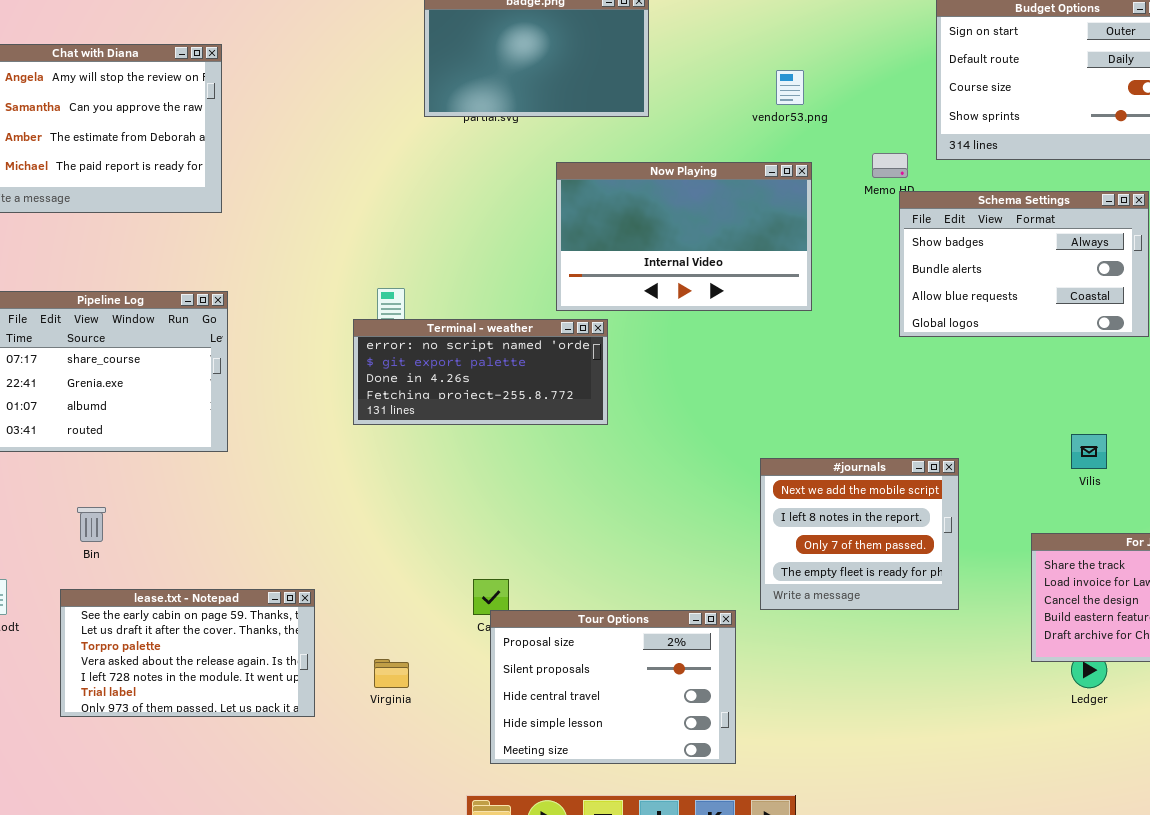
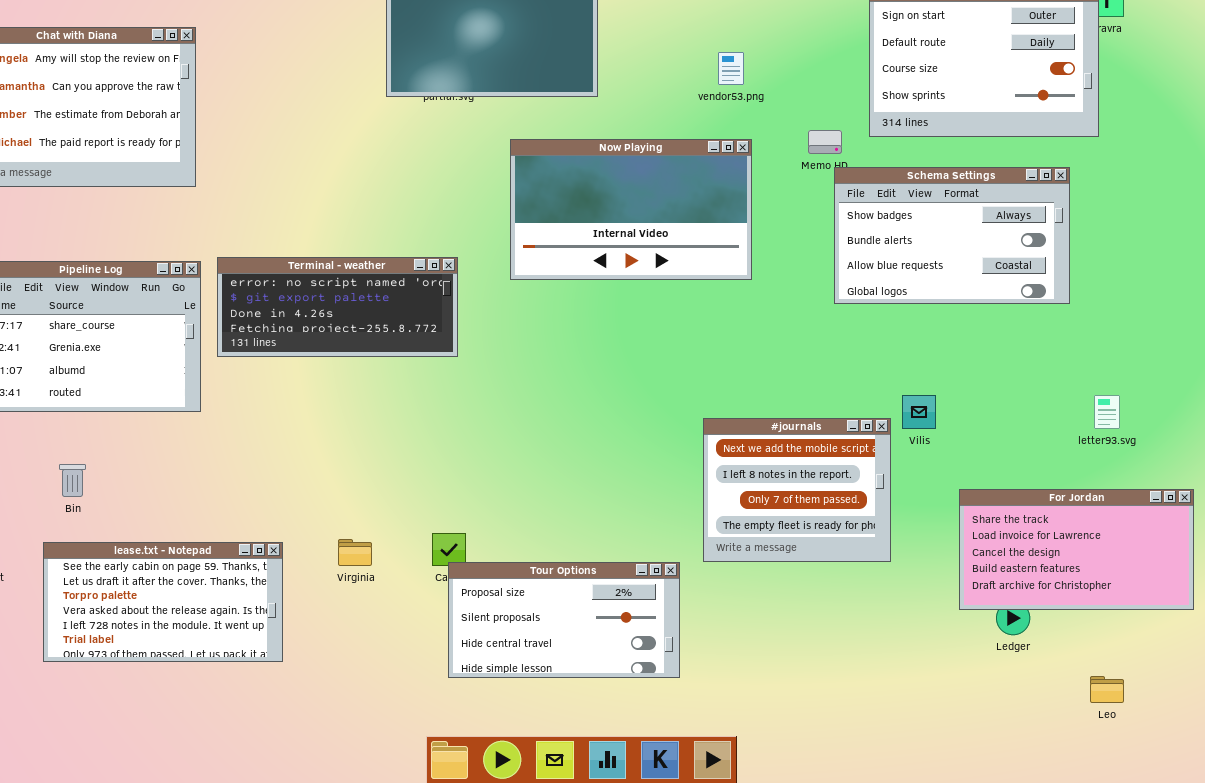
Terminal - weather: [353,319,608,425] -> [217,257,458,357], moved
Vilis: [1071,434,1107,469] -> [902,395,936,429], moved
Tour Options: [490,610,736,764] -> [448,562,680,678], resized
Virginia: [374,659,409,688] -> [338,539,372,566], moved

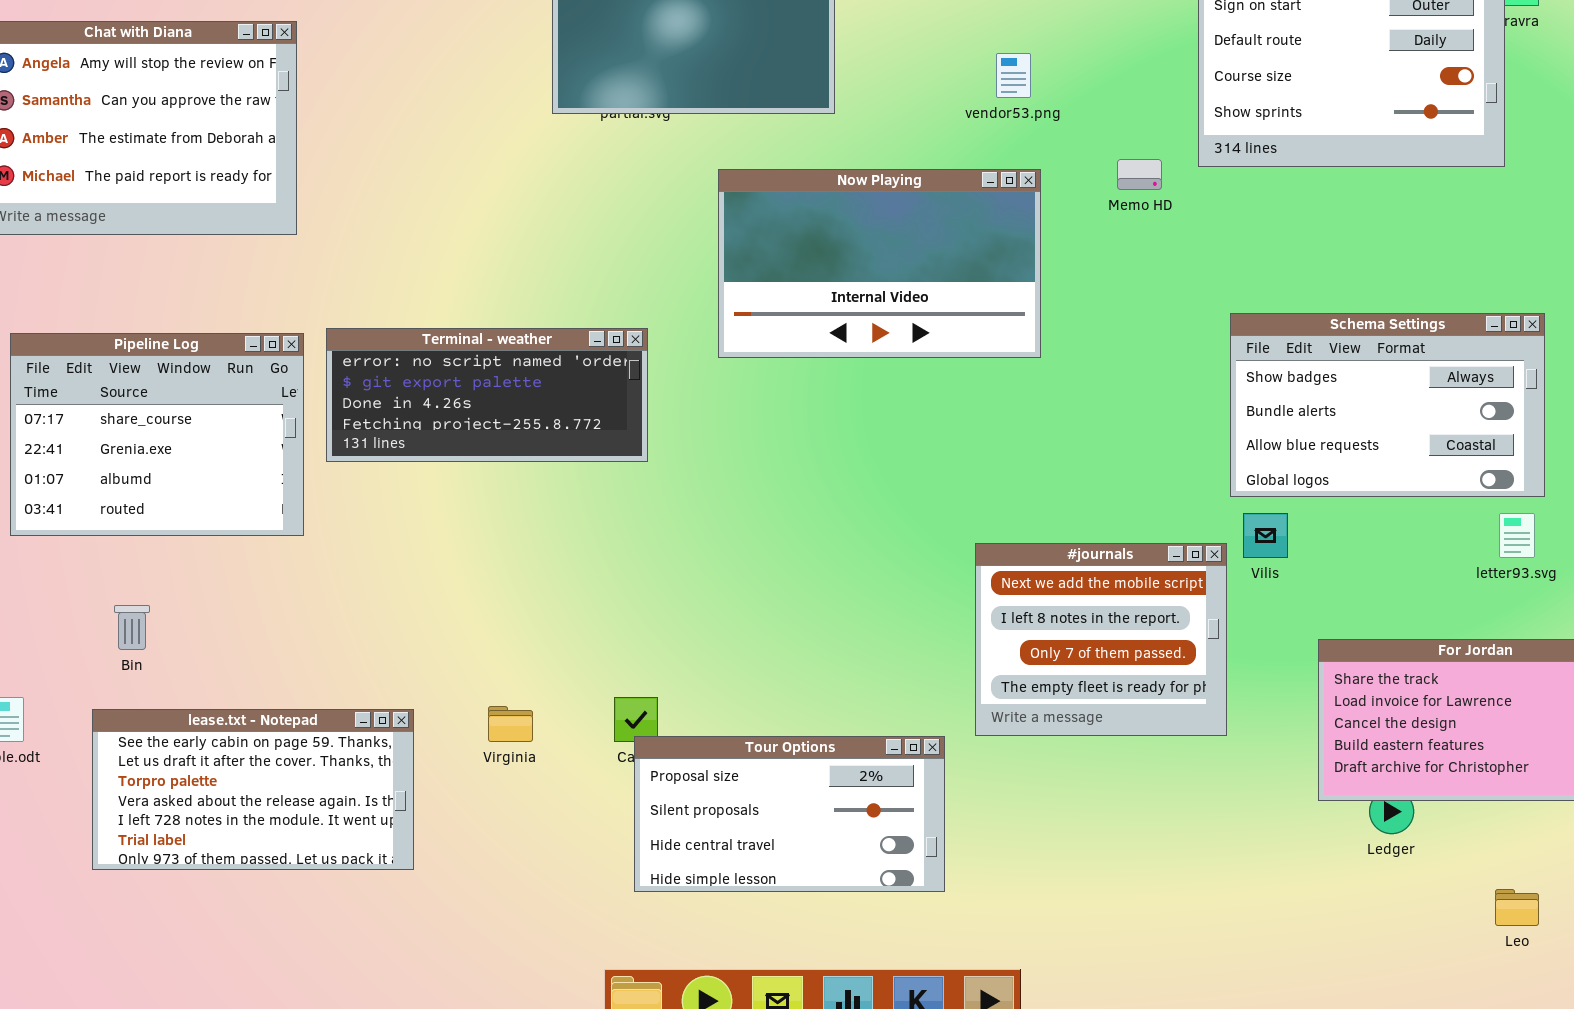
Schema Settings: [834,167,1070,304] -> [1230,313,1545,497], moved

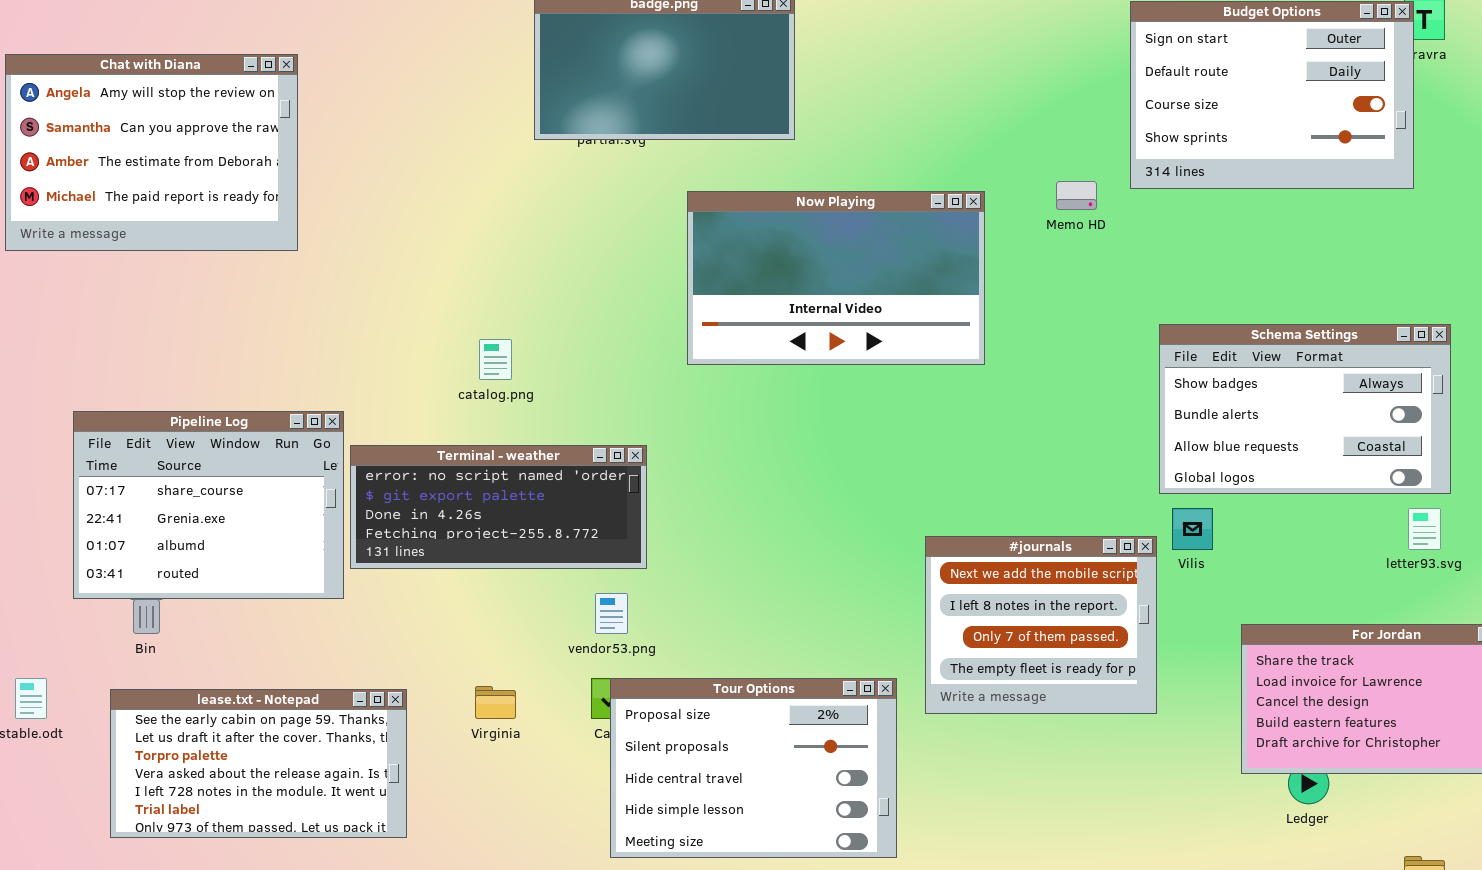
vendor53.png: [996,53,1031,98] -> [595,593,628,634], moved
Terminal - weather: [326,328,648,462] -> [350,445,647,569], moved
Pipeline Log: [10,333,304,536] -> [73,411,344,599], moved
Tour Options: [634,736,945,892] -> [610,678,897,858], resized

